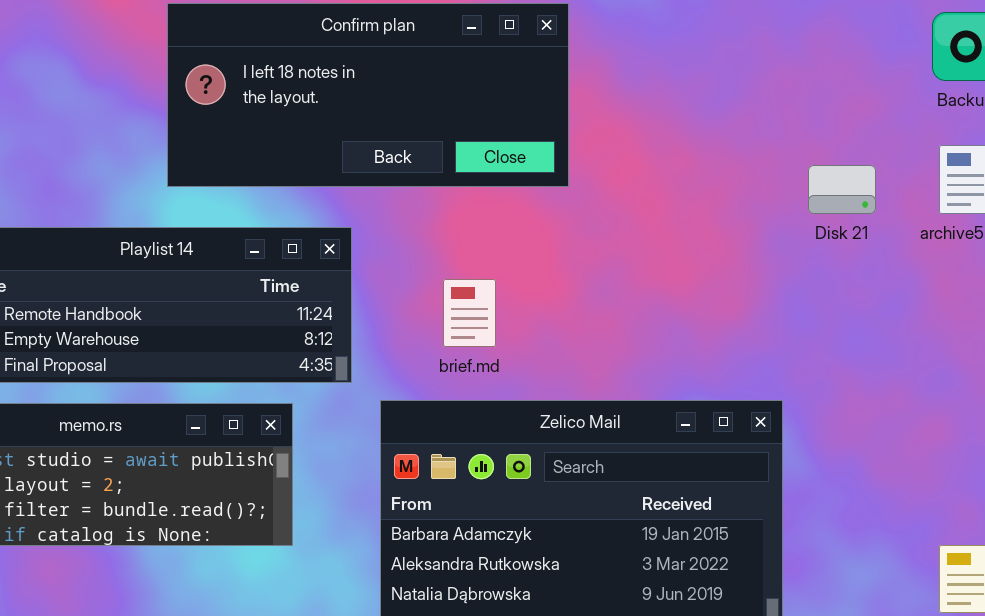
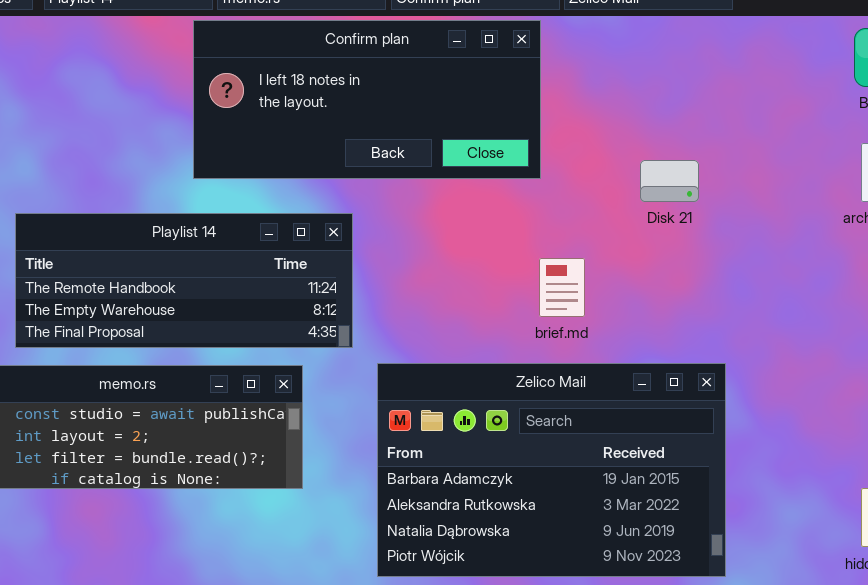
Disk 21: [808,165,876,214] -> [640,160,699,202], moved
brief.md: [443,279,496,347] -> [539,258,585,317], moved

